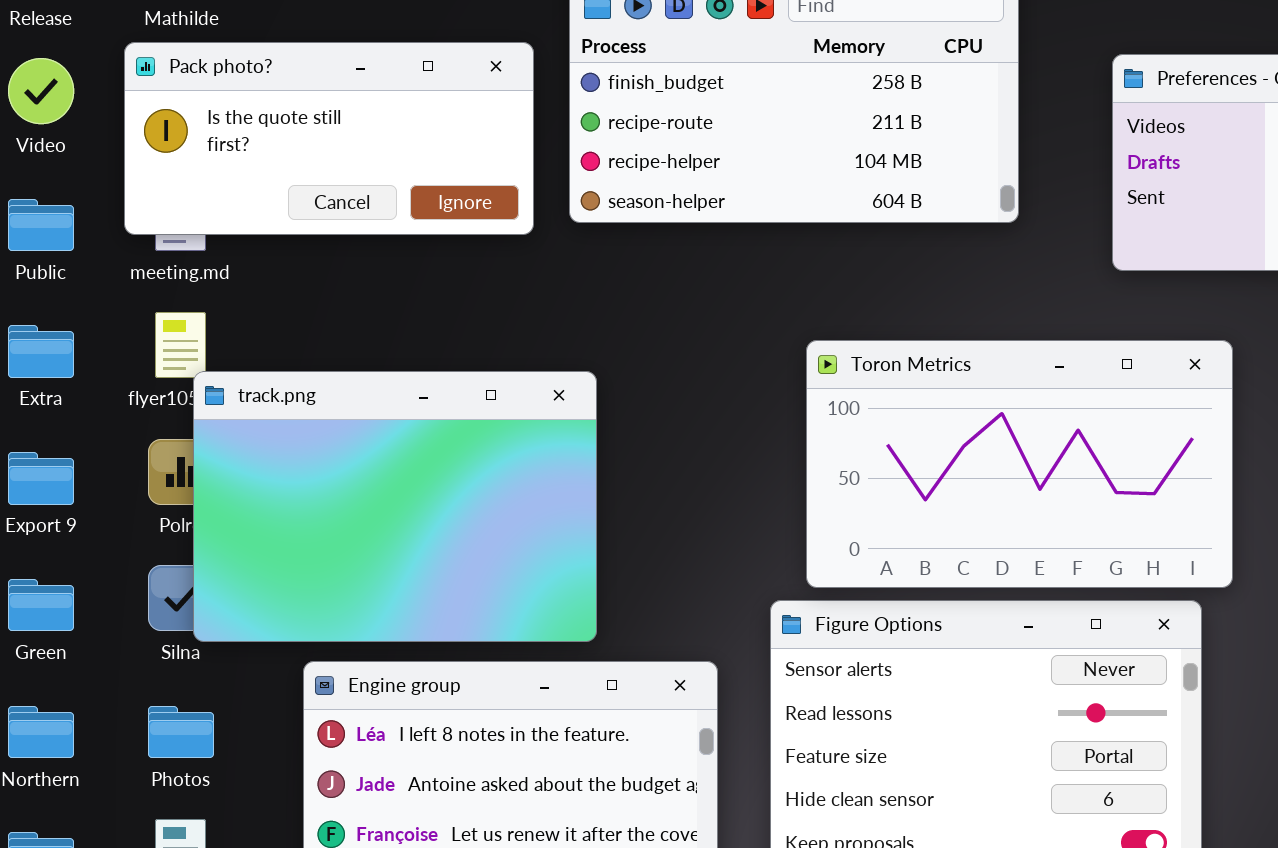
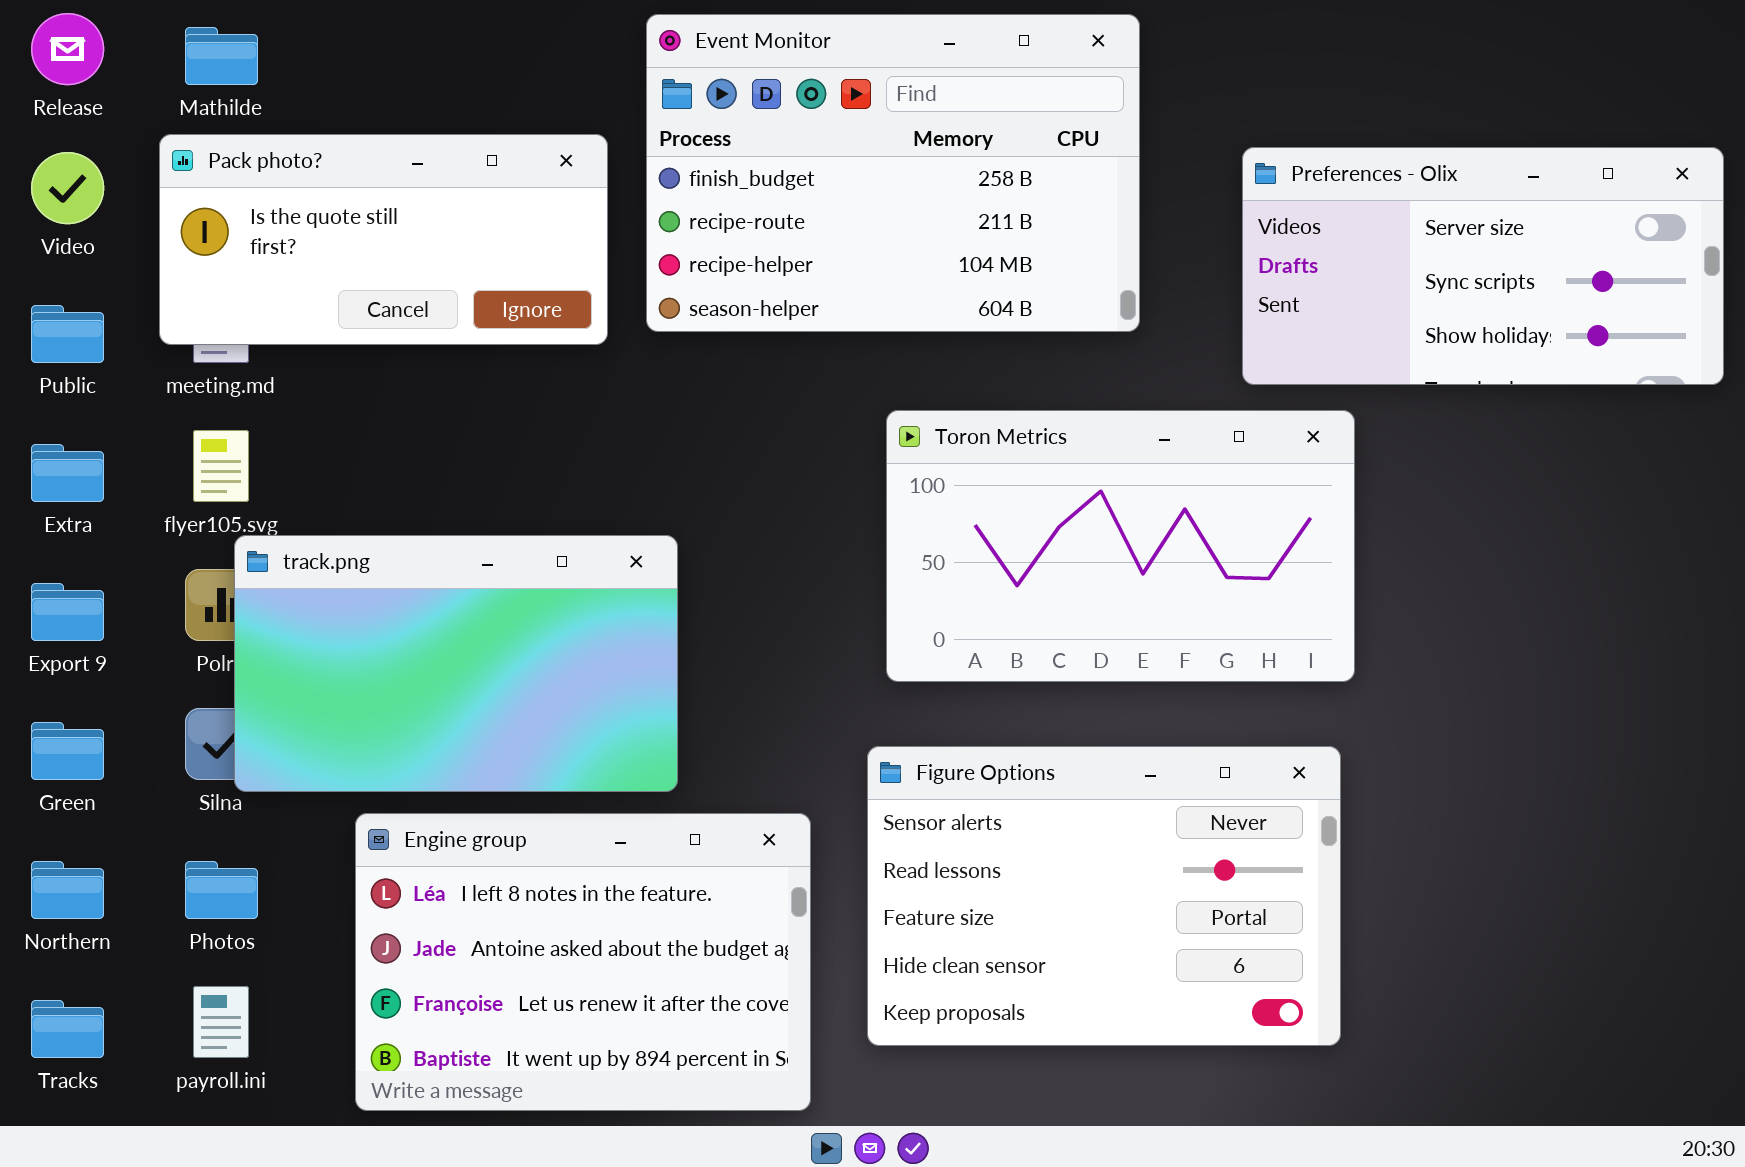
Toron Metrics: [806,340,1233,588] -> [886,410,1355,682], moved
track.png: [193,371,597,642] -> [234,535,678,792], resized

